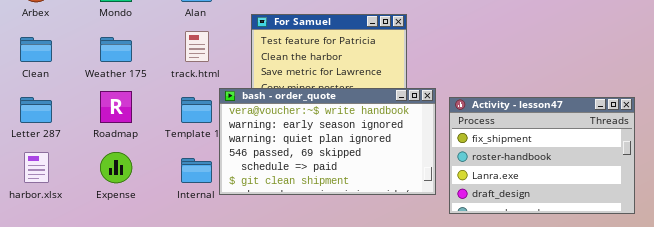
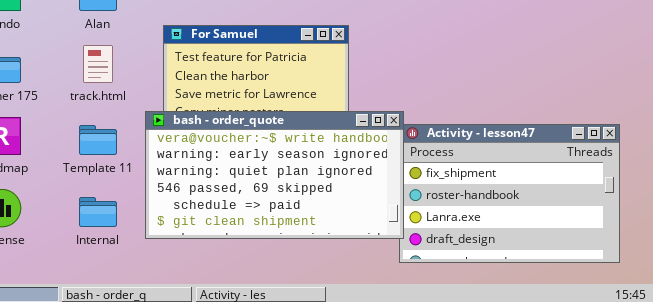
bash - order_quote: [219,88,436,195] -> [145,111,404,239], moved

